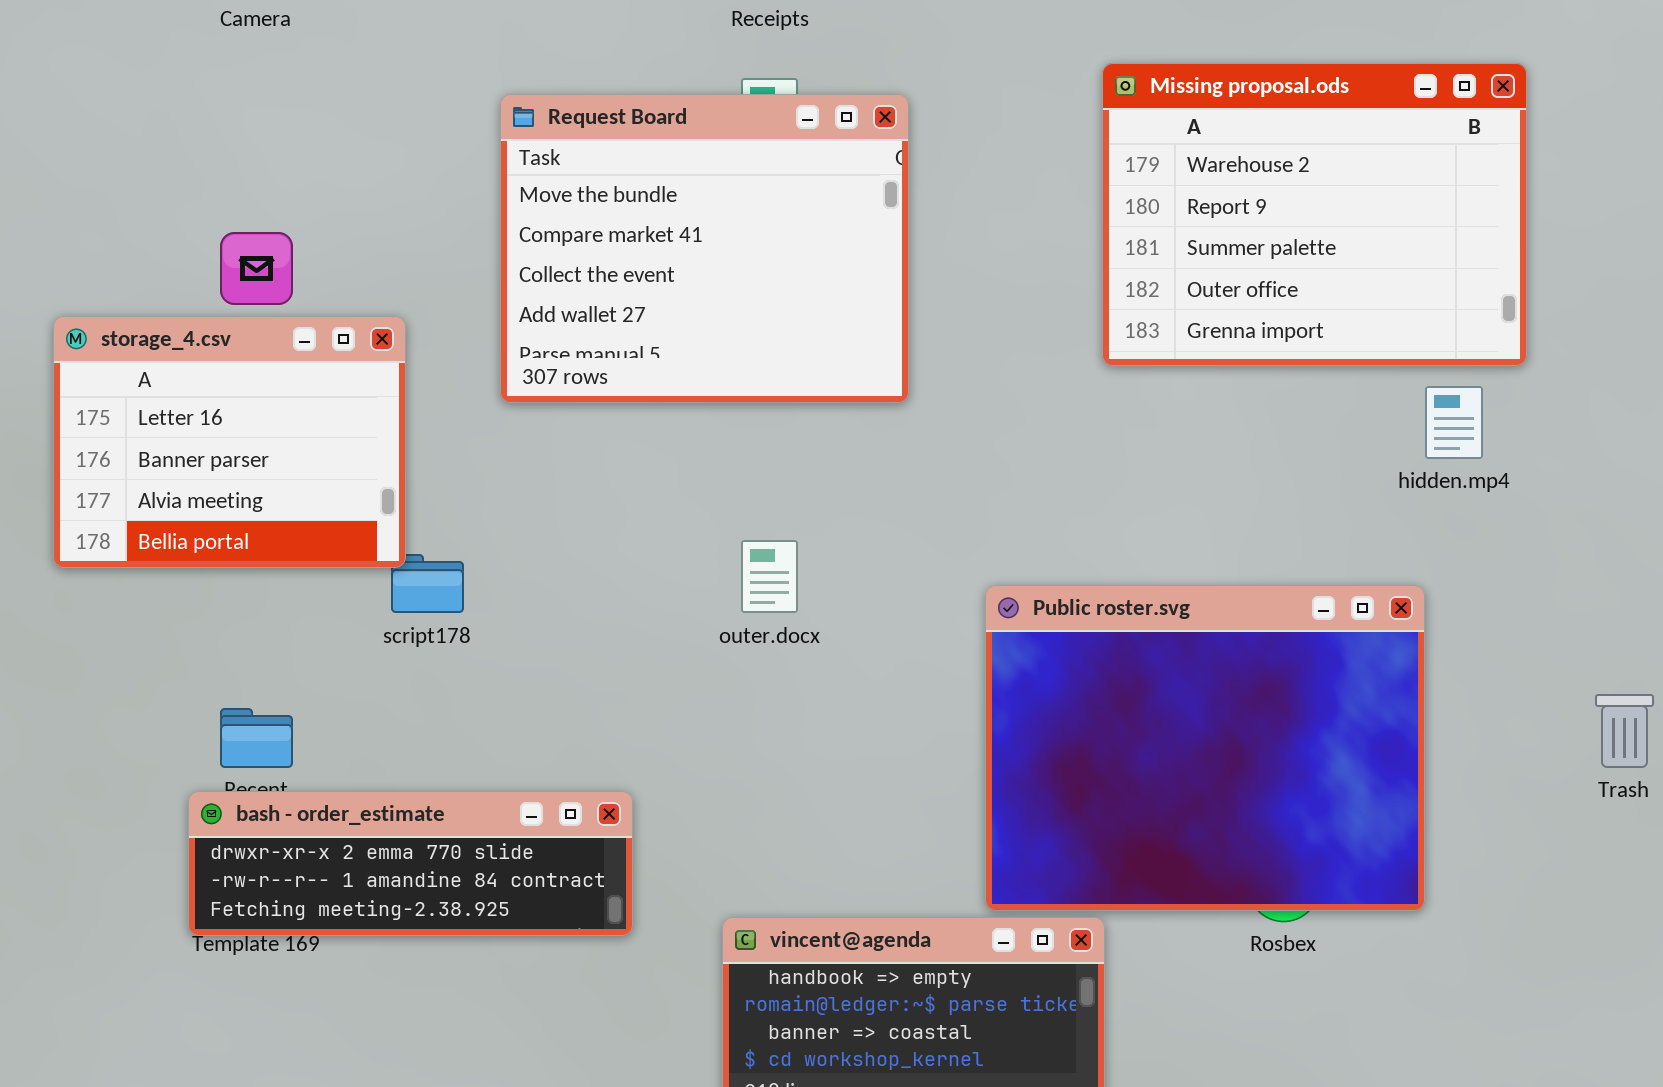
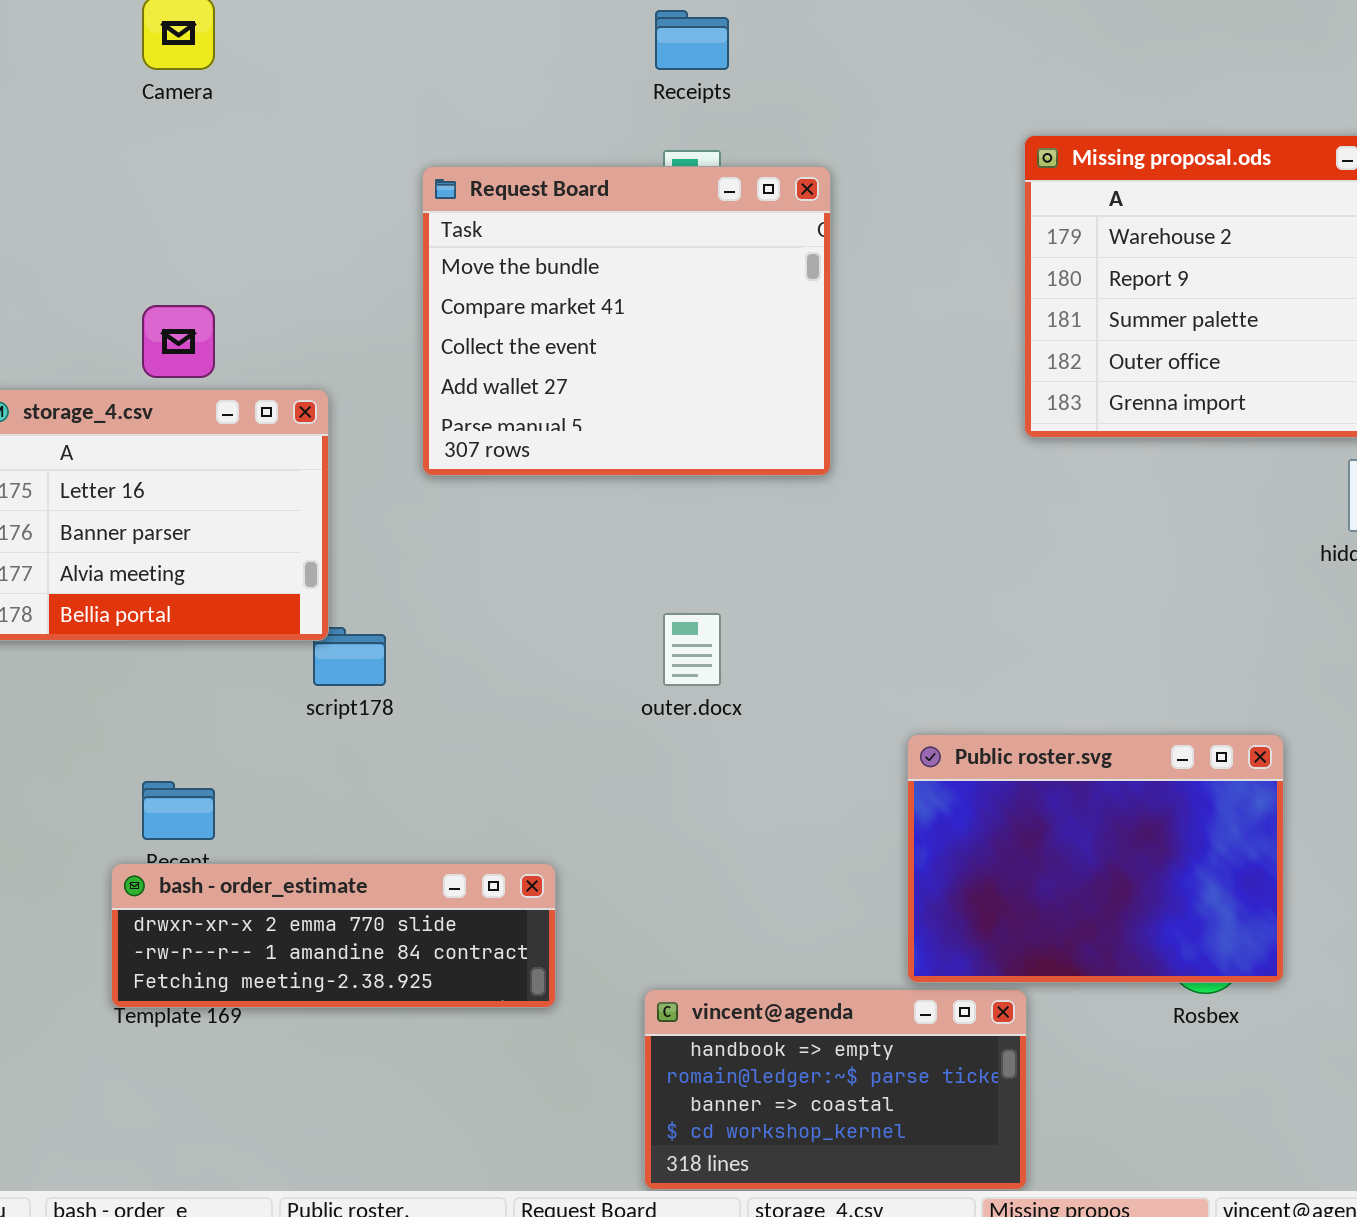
Public roster.svg: [985,585,1425,911] -> [907,734,1284,983], resized

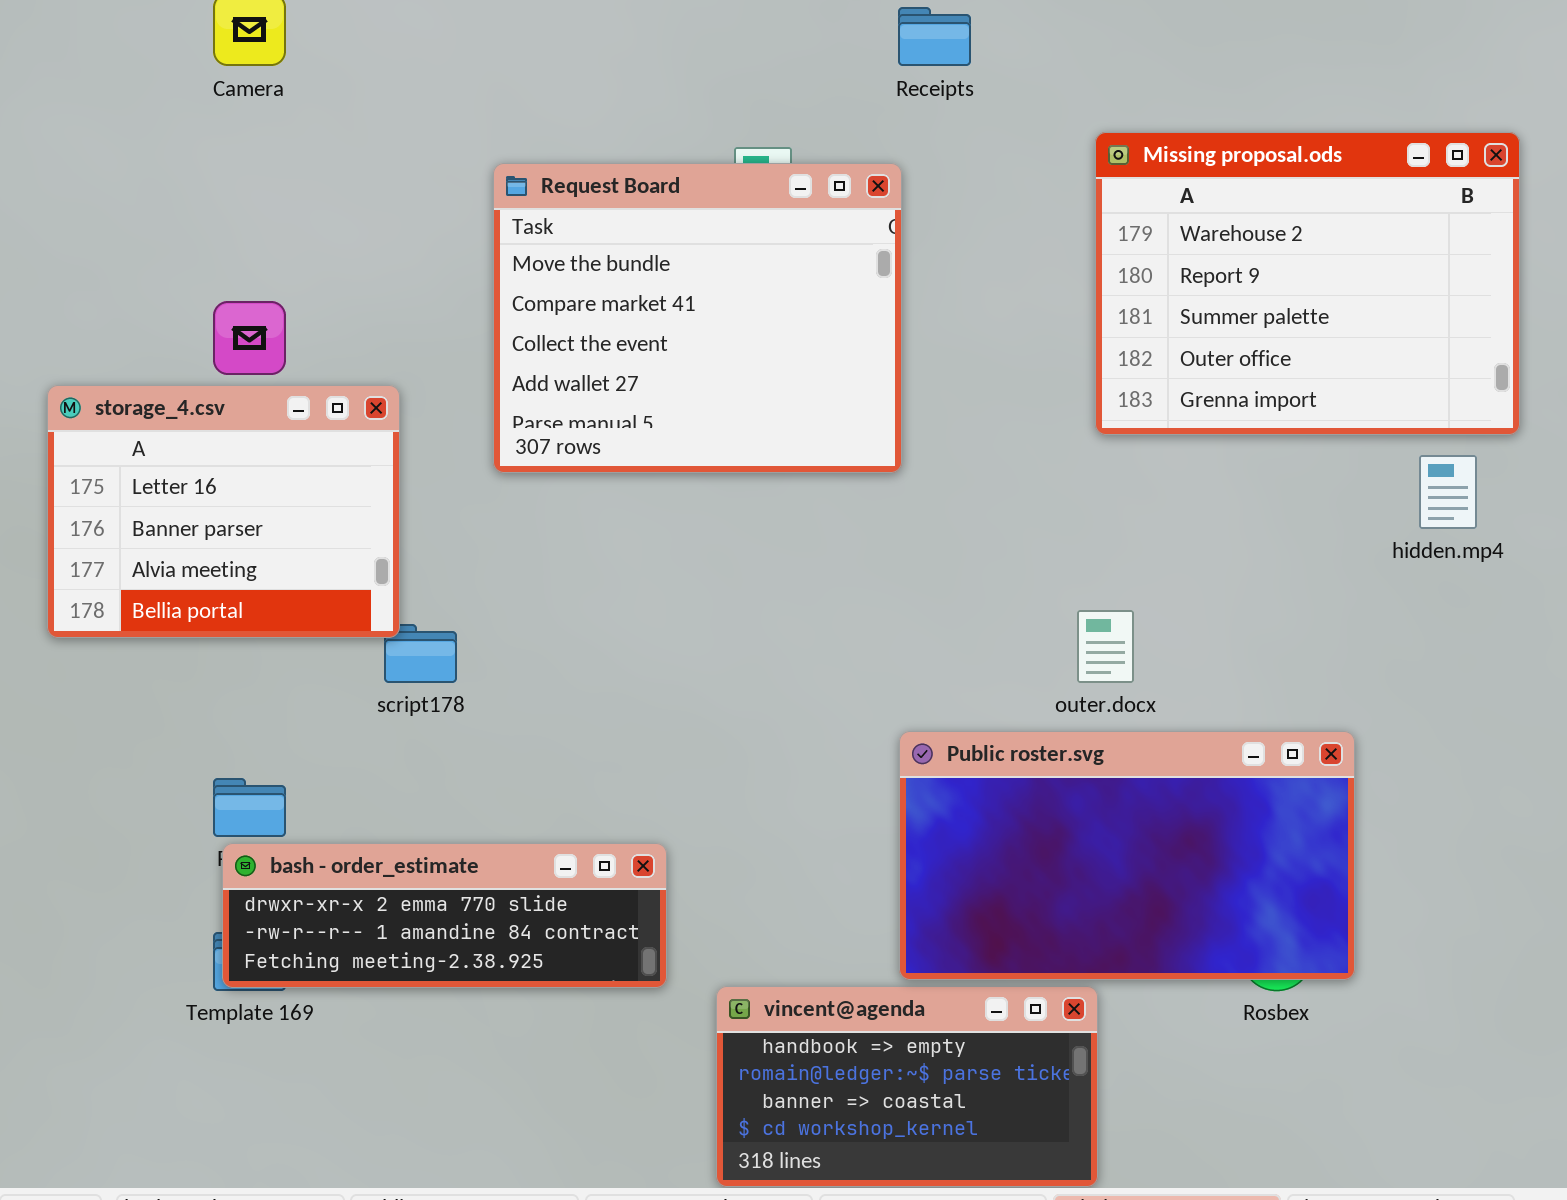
Receipts: [655,10,729,70] -> [898,7,971,66], moved
outer.docx: [663,613,721,686] -> [1077,610,1134,683], moved
Public roster.svg: [907,734,1284,983] -> [899,731,1355,980], resized
bash - order_estimate: [111,863,556,1008] -> [222,843,667,988], moved

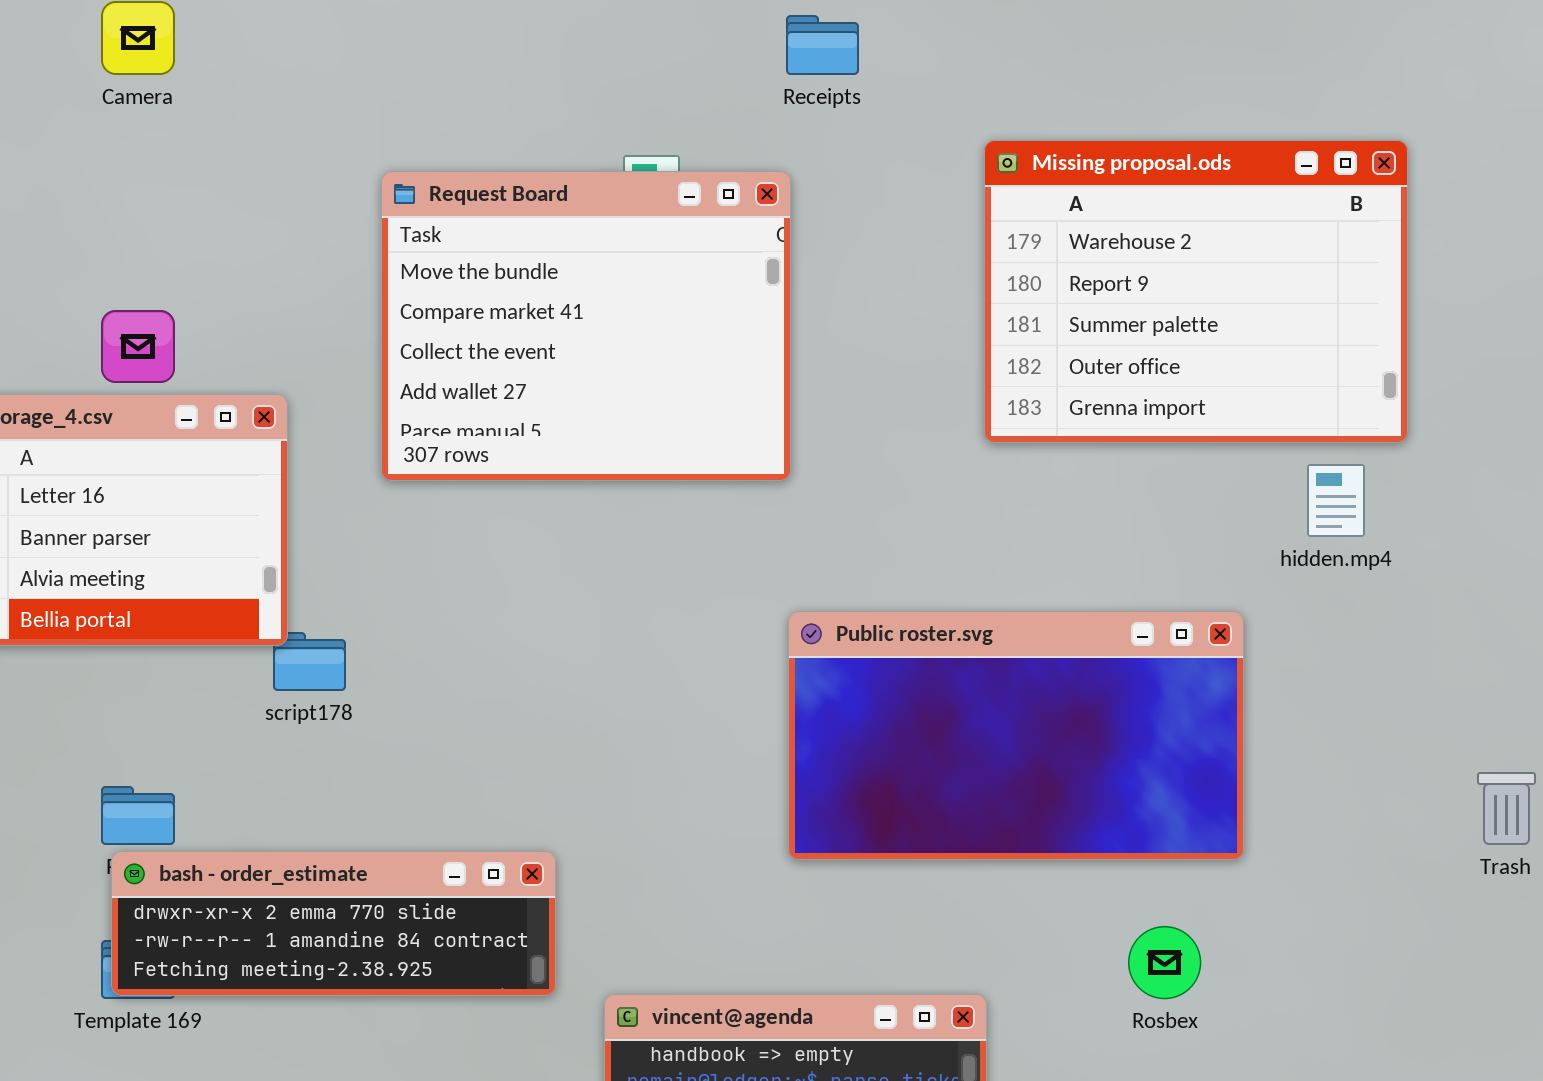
Public roster.svg: [899,731,1355,980] -> [788,611,1244,860], moved

